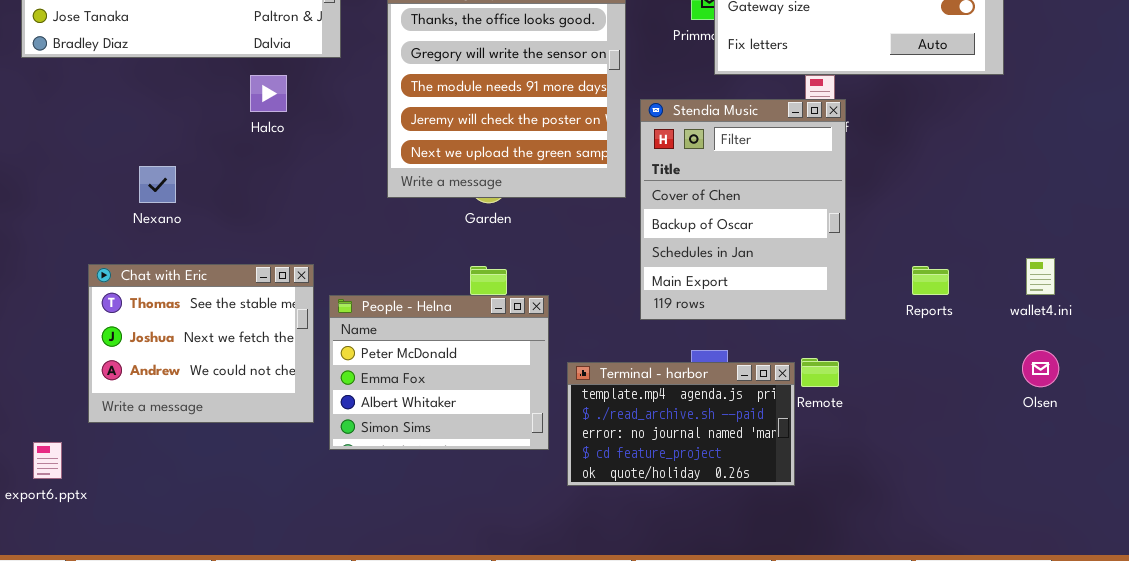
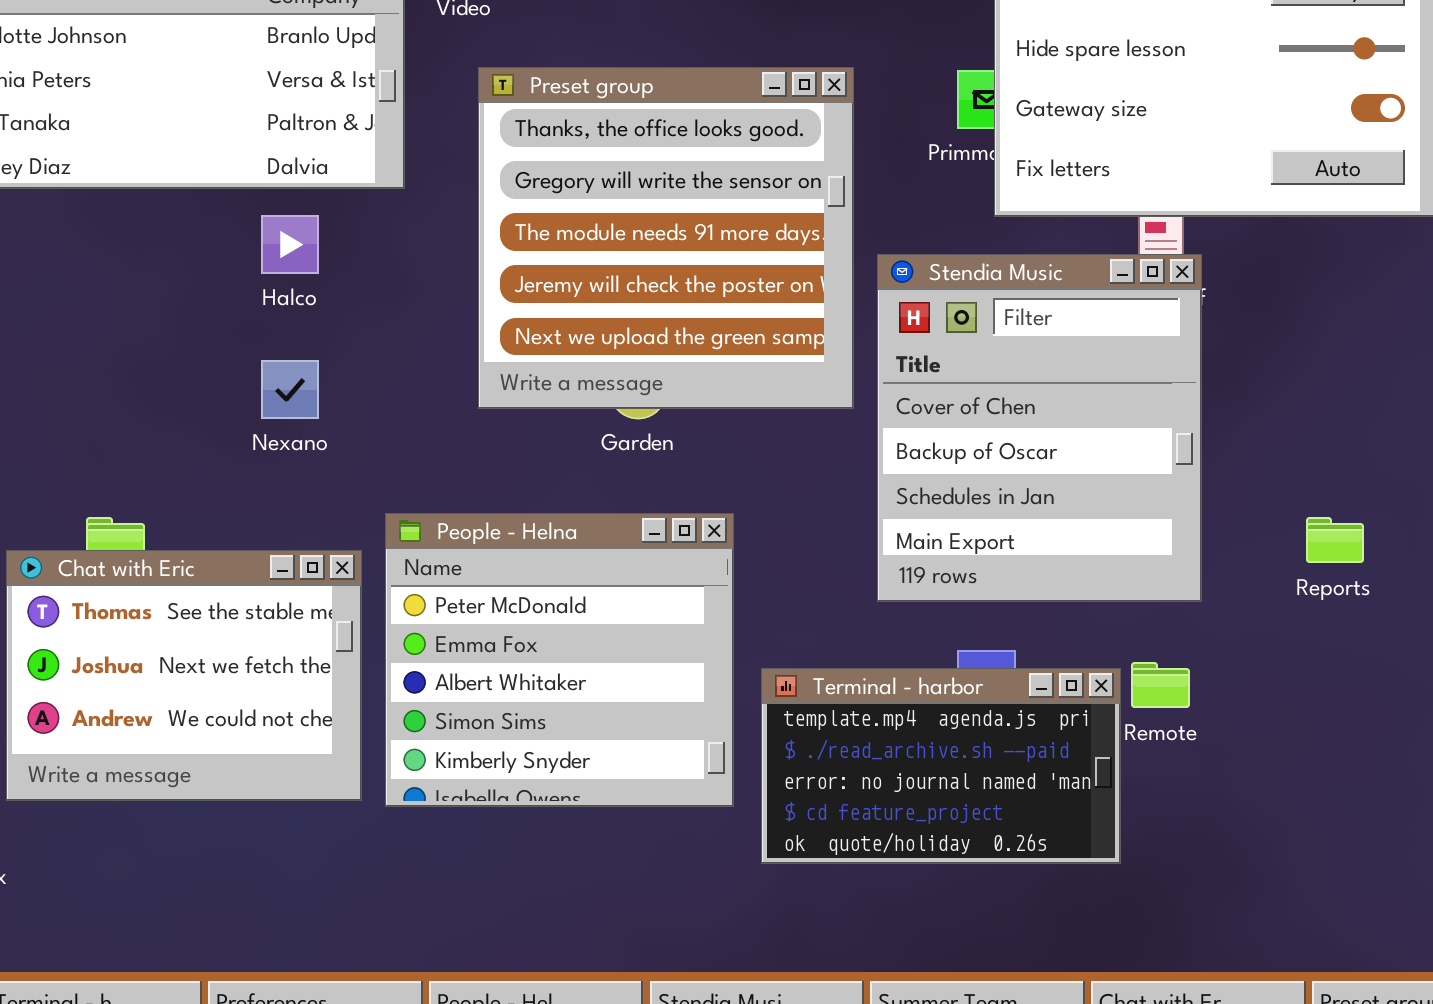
Nexano: [139,166,176,203] -> [261,360,319,419], moved
Chat with Eric: [88,264,314,423] -> [6,550,362,801], moved
People - Helna: [329,295,549,450] -> [385,513,734,807], resized

